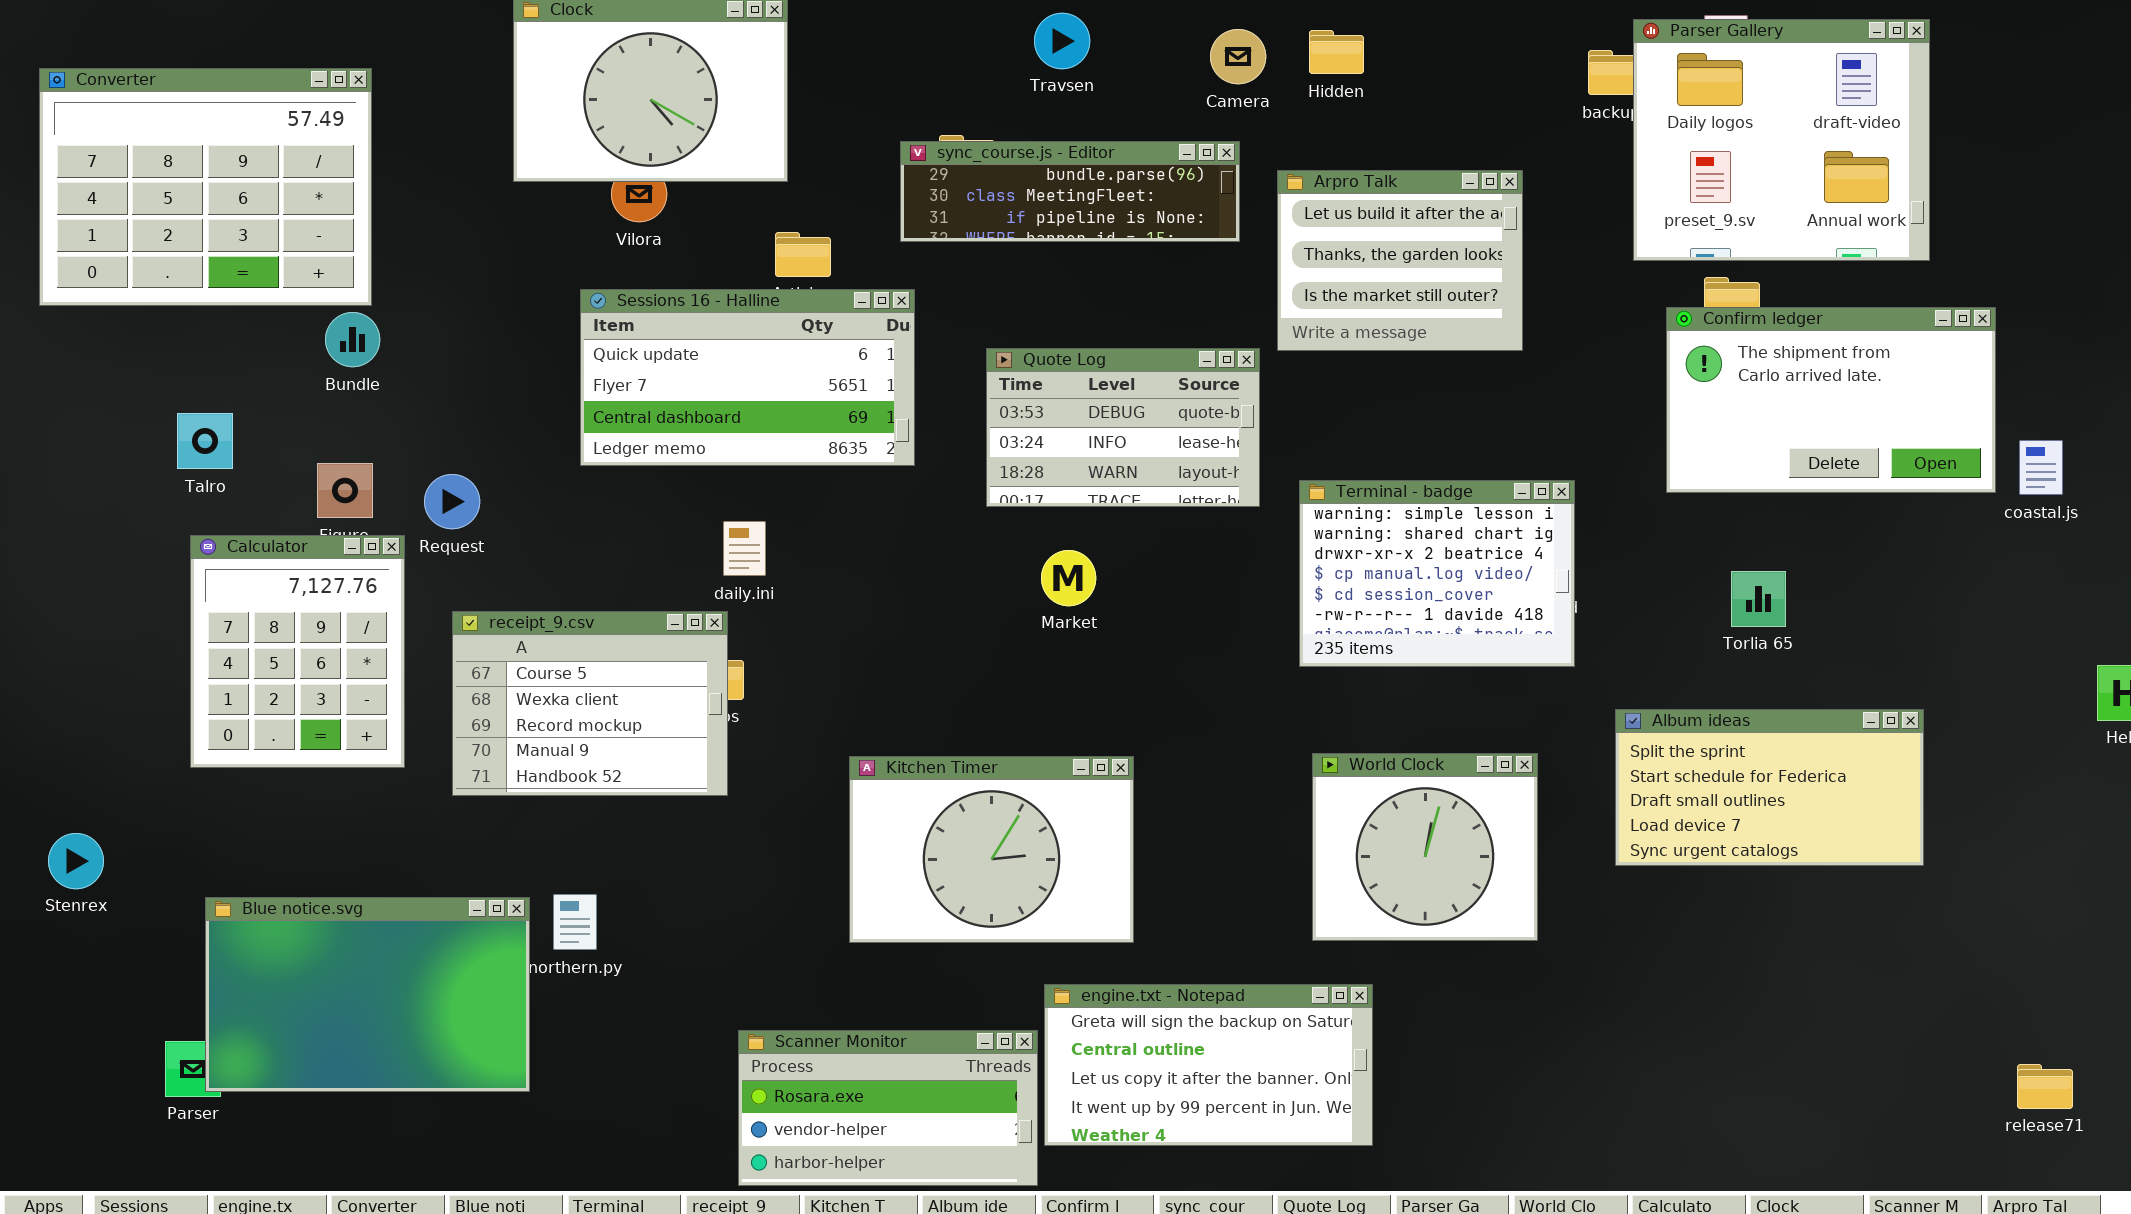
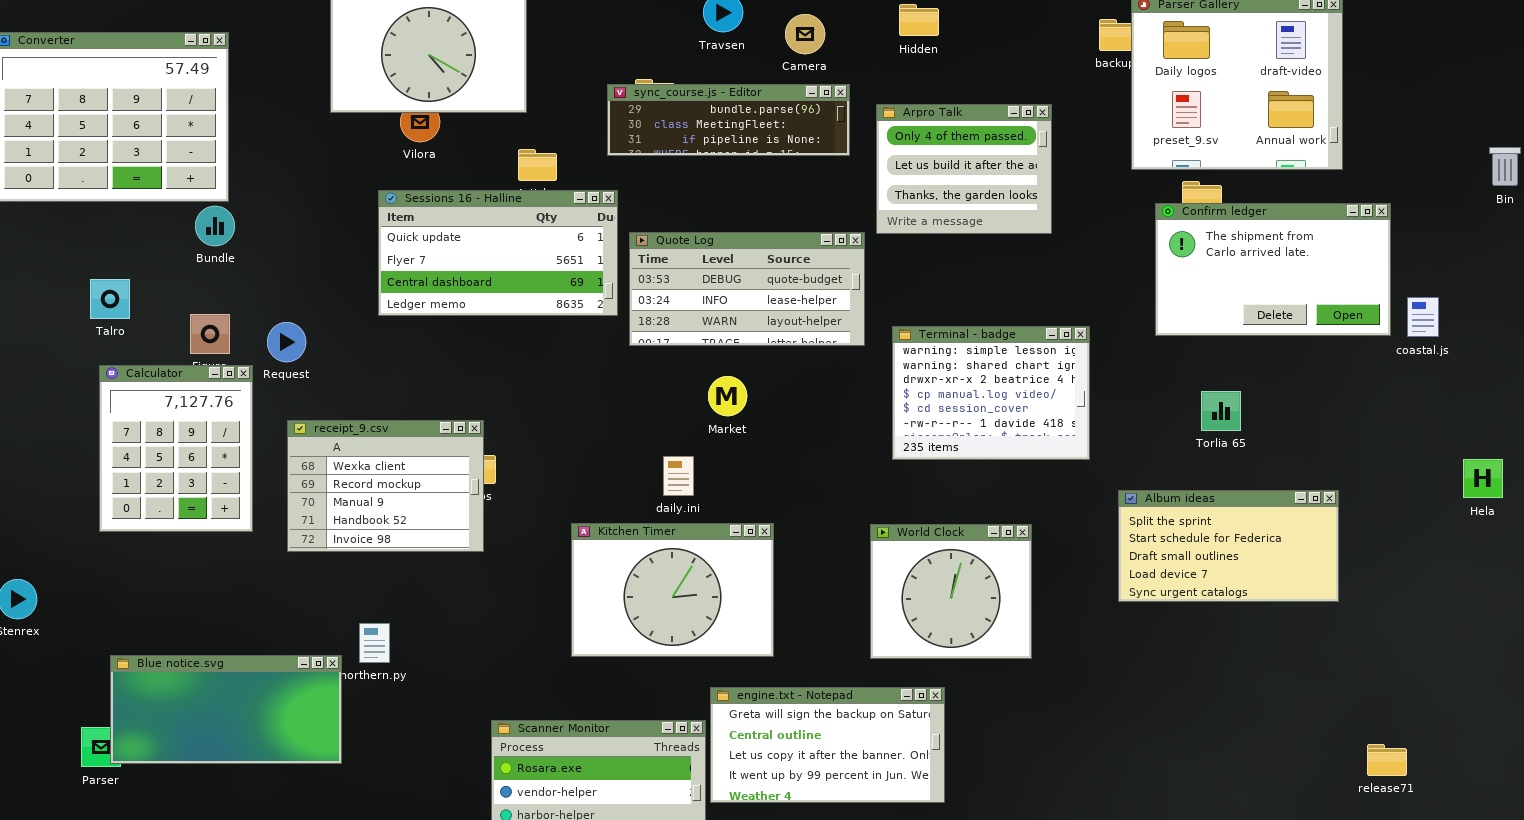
Camera: [1210,29,1266,84] -> [785,14,825,54], moved
Arpro Talk: [1277,170,1523,351] -> [876,104,1052,234], scrolled up 1 row
Quote Log: [986,348,1260,507] -> [629,232,865,346], resized
daily.ini: [723,521,766,576] -> [663,456,694,496], moved
receipt_9.csv: [452,611,728,796] -> [287,420,484,552], scrolled down 1 row
World Clock: [1312,753,1538,941] -> [870,524,1032,659], moved
Blue notice.svg: [205,897,530,1092] -> [110,655,342,764], resized
release71: [2017,1064,2073,1109] -> [1367,744,1407,776], moved

